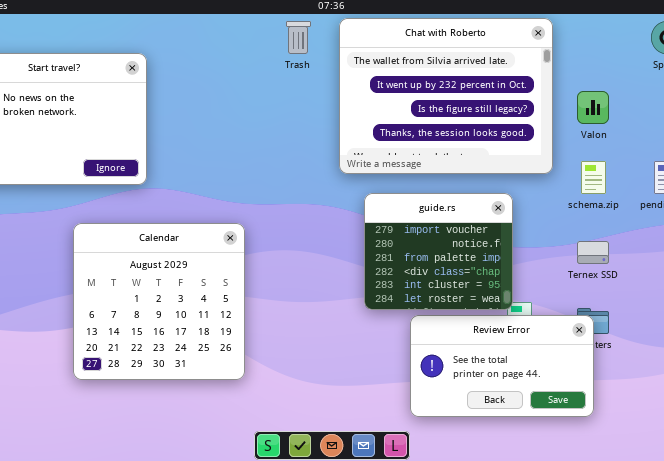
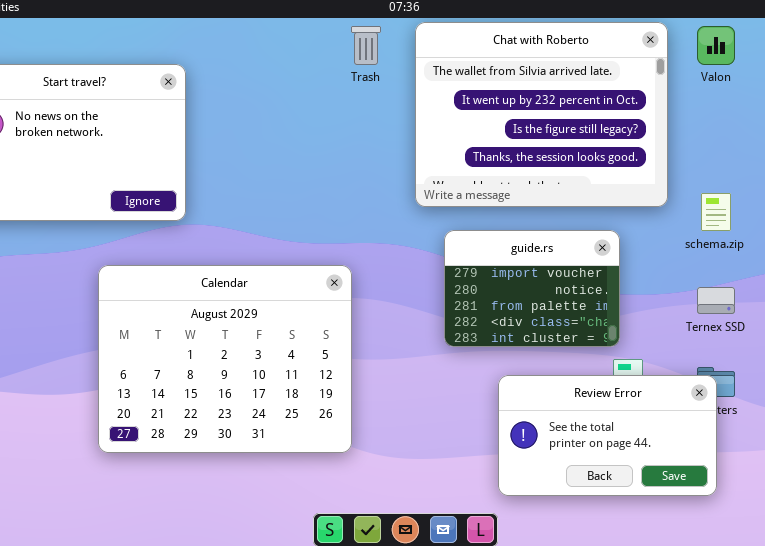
Valon: [577,91,609,124] -> [697,26,735,65], moved
guide.rs: [364,193,513,310] -> [444,230,620,347], resized
Calendar: [73,223,245,380] -> [98,265,352,453], resized

